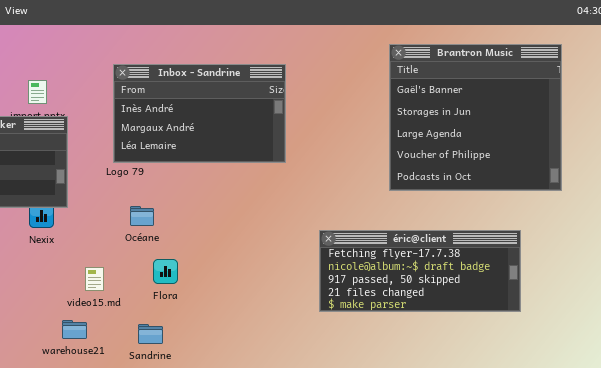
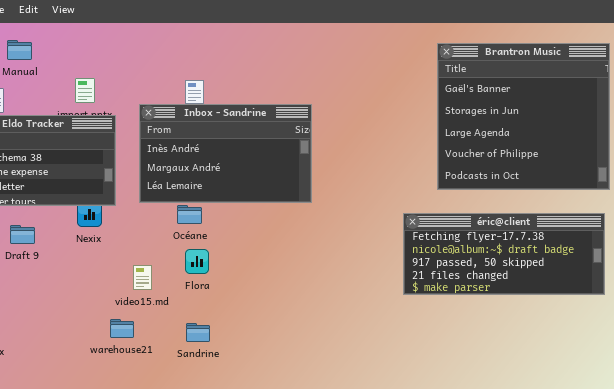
Inbox - Sandrine: [113,64,286,163] -> [139,104,312,203], moved
éric@client: [319,230,521,312] -> [403,213,605,295], moved
Flora: [153,259,178,284] -> [185,249,209,274], moved

